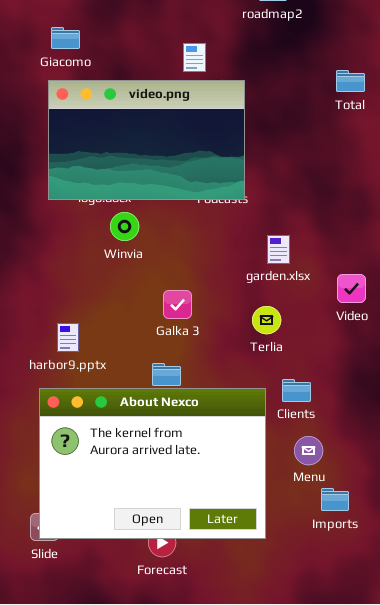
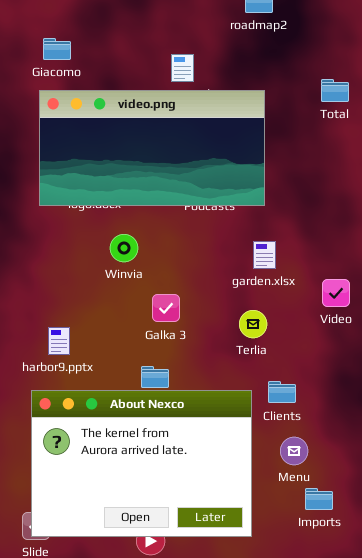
video.png: [48,80,245,200] -> [39,90,265,206], resized
Winvia: [110,212,139,241] -> [110,234,138,262], moved

